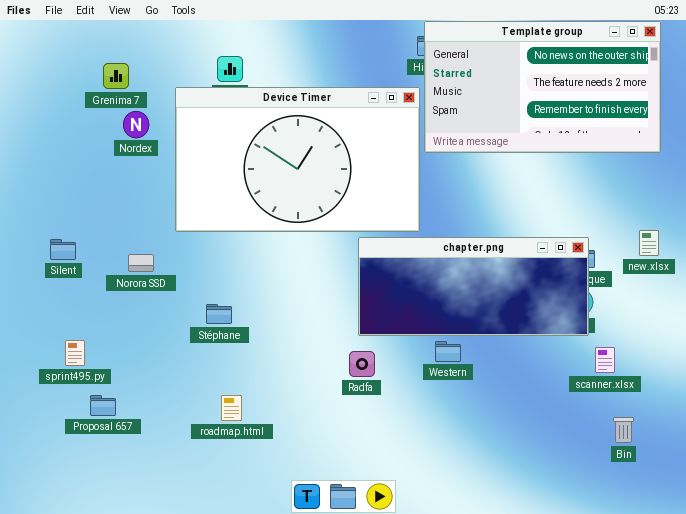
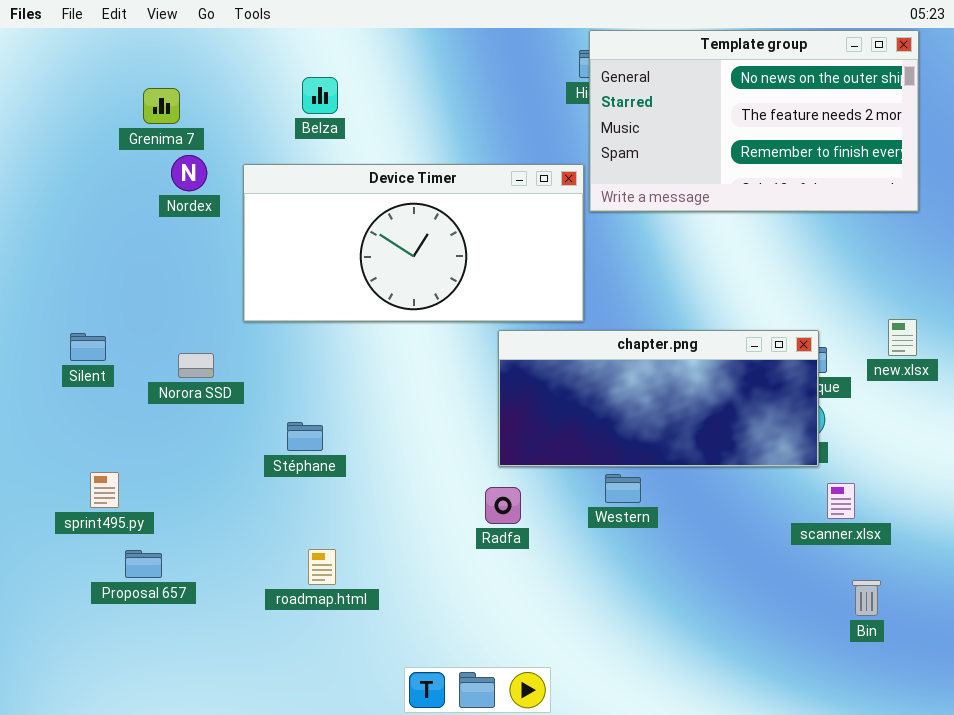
Device Timer: [175,87,420,232] -> [243,164,584,322], resized

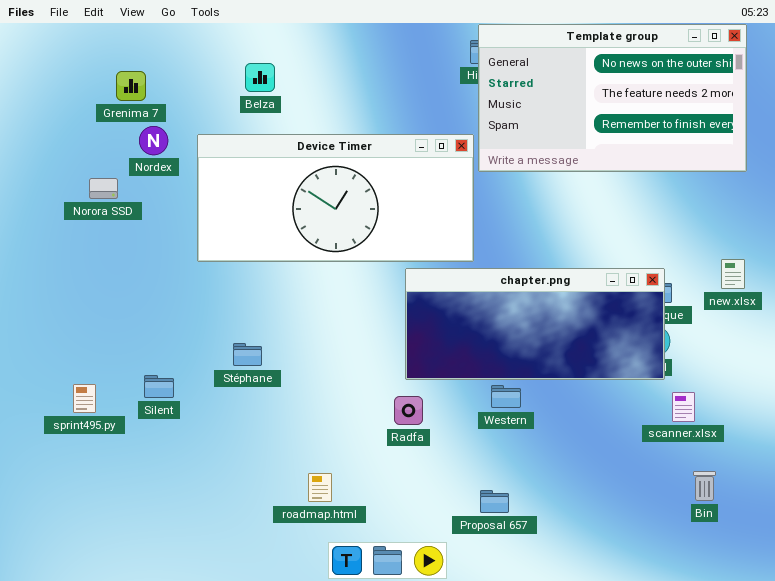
Silent: [70,333,106,361] -> [144,375,174,398], moved
Norora SSD: [178,353,214,378] -> [89,178,118,199], moved
roadmap.html: [308,549,336,585] -> [308,473,332,502], moved
Proposal 657: [125,550,162,578] -> [480,490,509,513], moved

